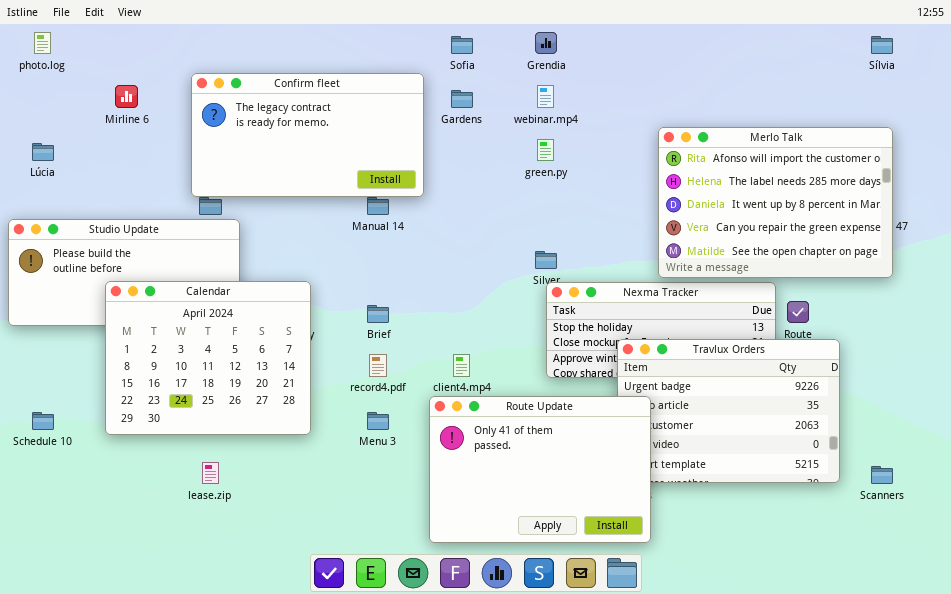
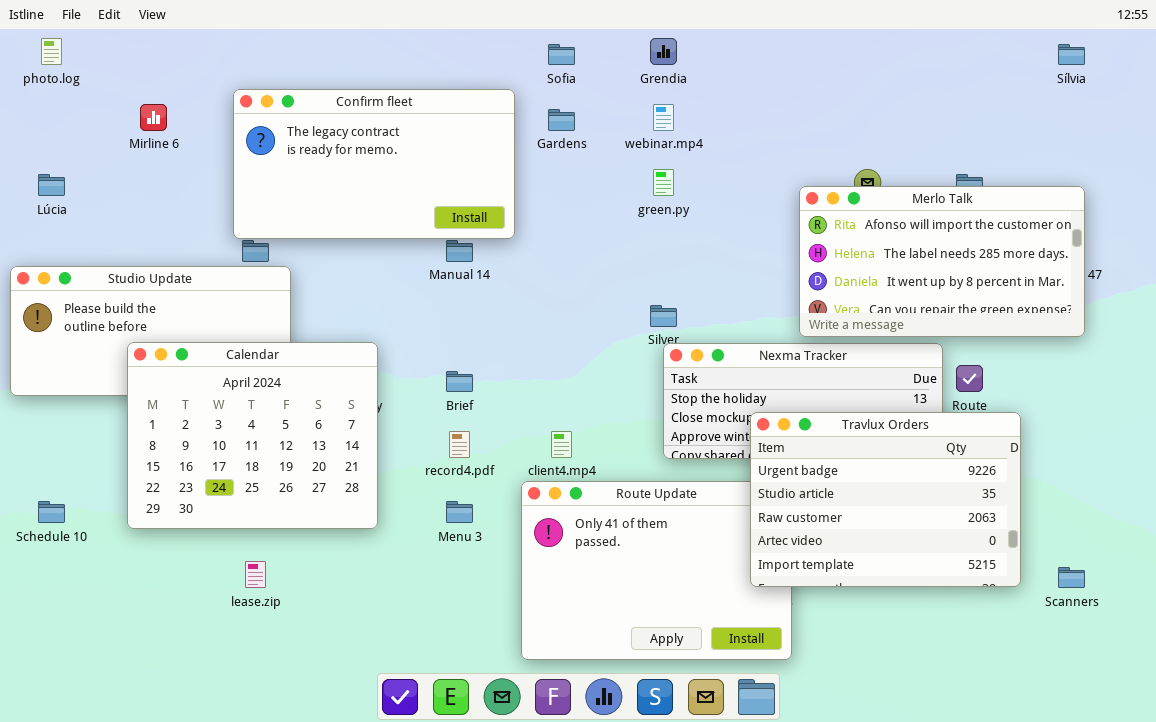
Merlo Talk: [658,127,893,278] -> [799,186,1085,337], resized
Travlux Orders: [617,339,840,483] -> [750,412,1021,587], raised

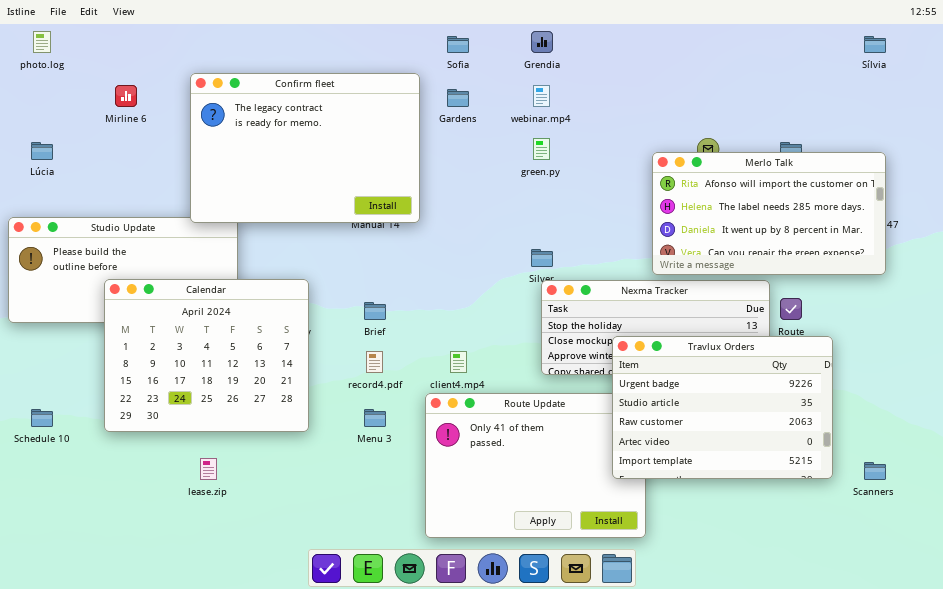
Confirm fleet: [233,89,515,239] -> [190,73,420,223], resized

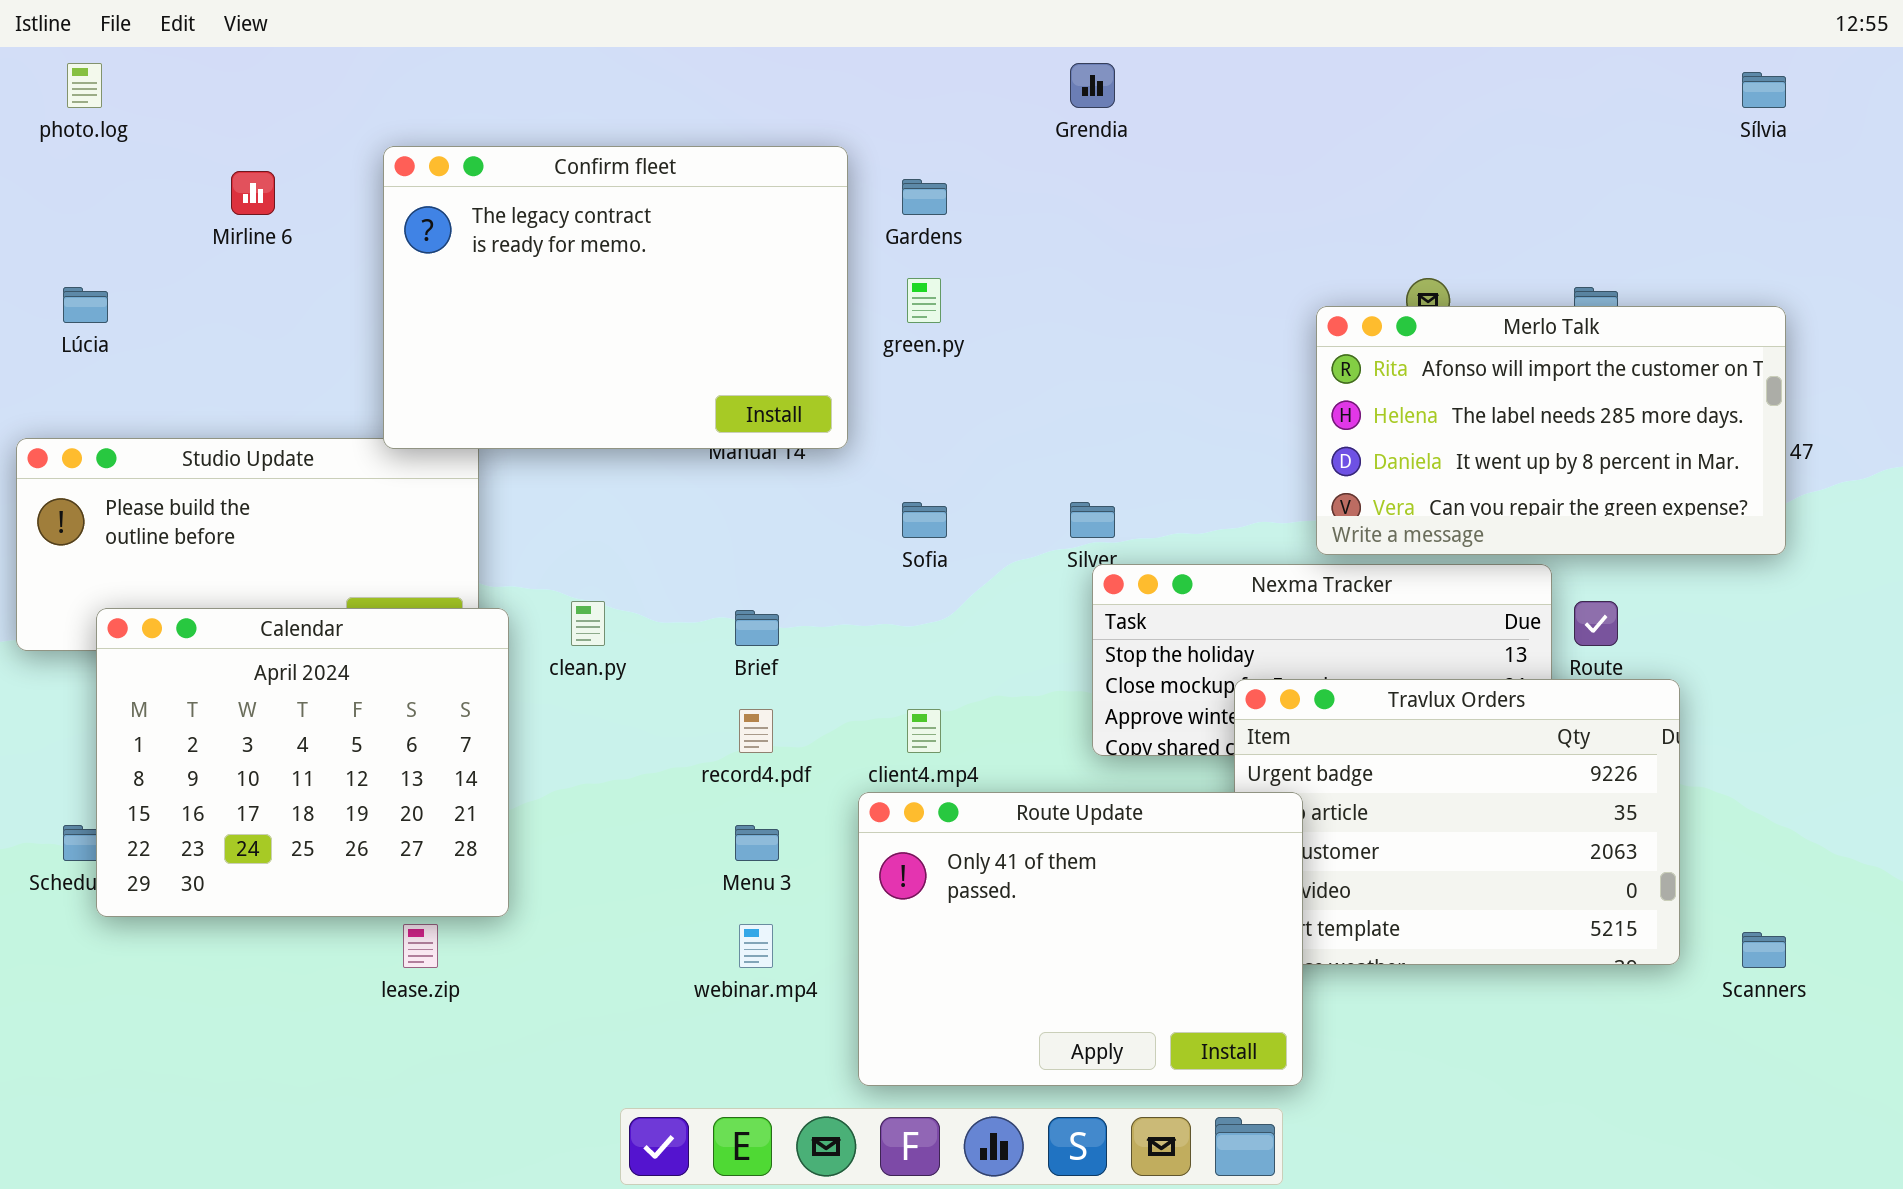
Sofia: [447,36,469,53] -> [902,502,947,538], moved
webinar.mp4: [533,85,550,107] -> [739,924,773,968], moved
green.py: [533,138,550,160] -> [907,278,941,323], moved
Calendar: [104,279,309,432] -> [96,608,509,917], moved
Route Update: [425,393,646,538] -> [858,792,1303,1086], raised

